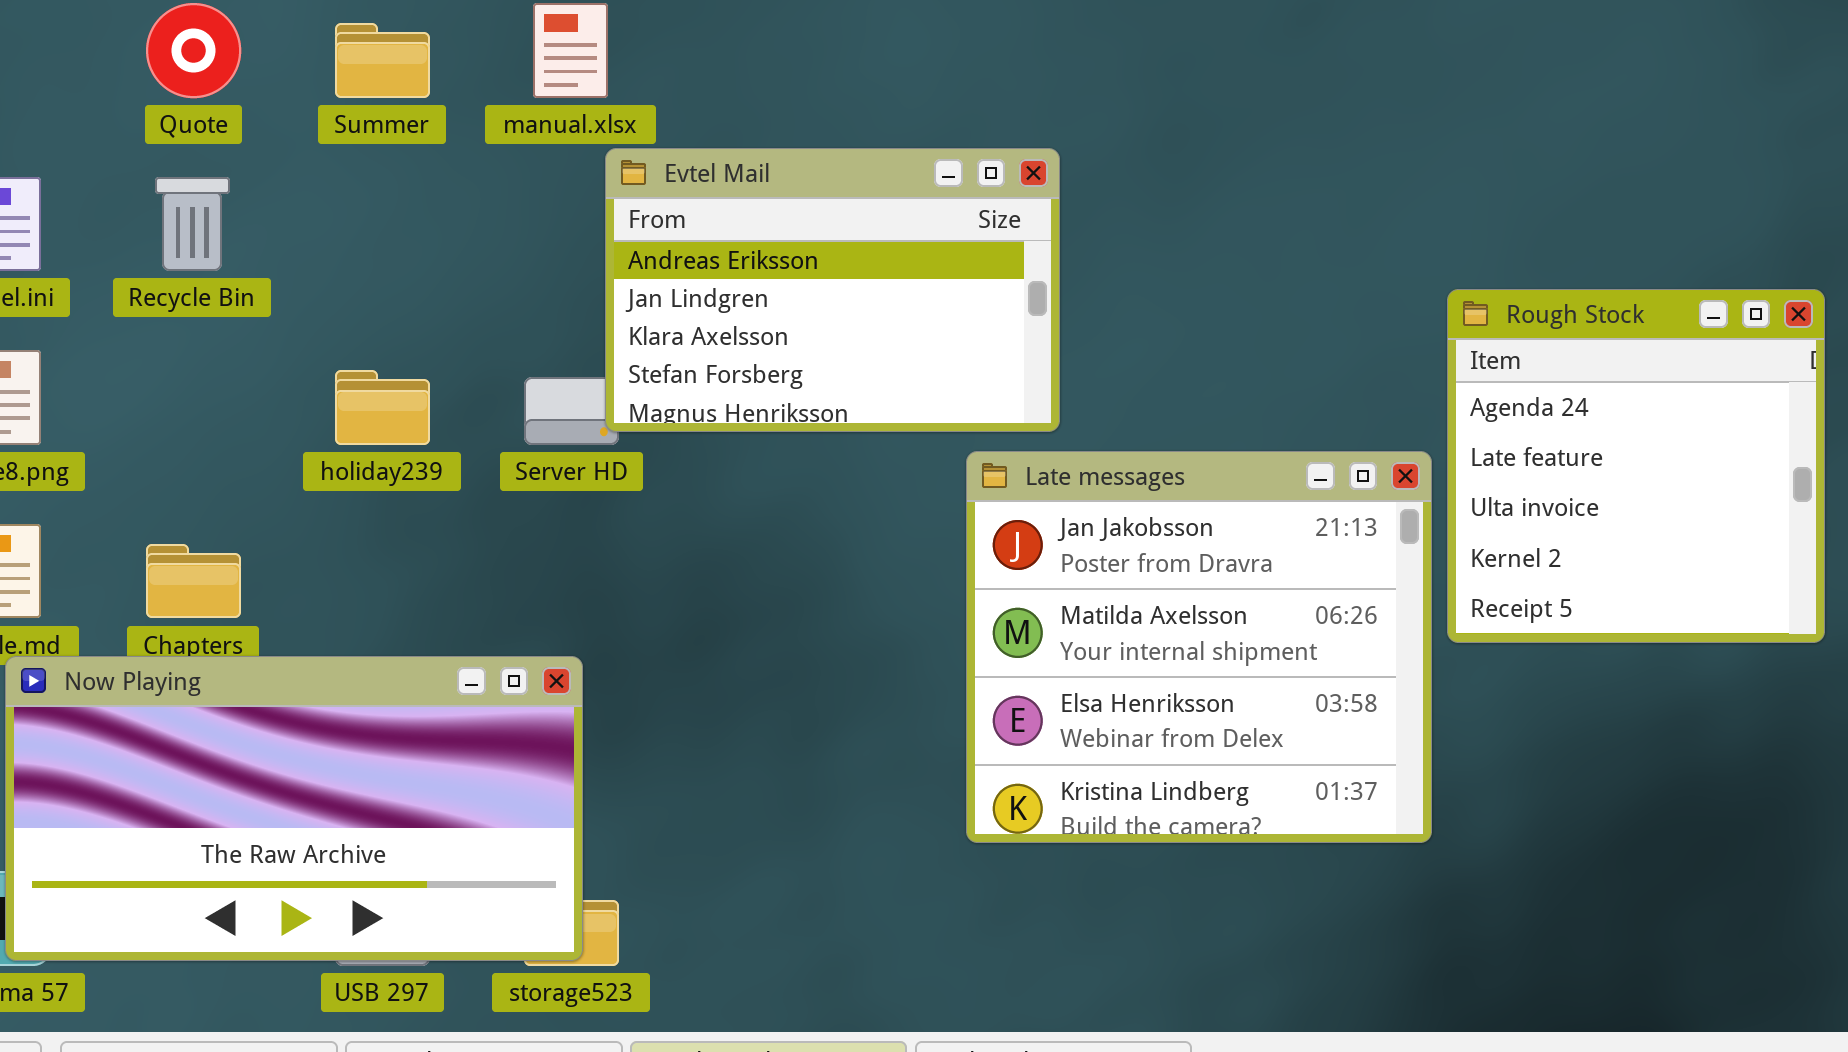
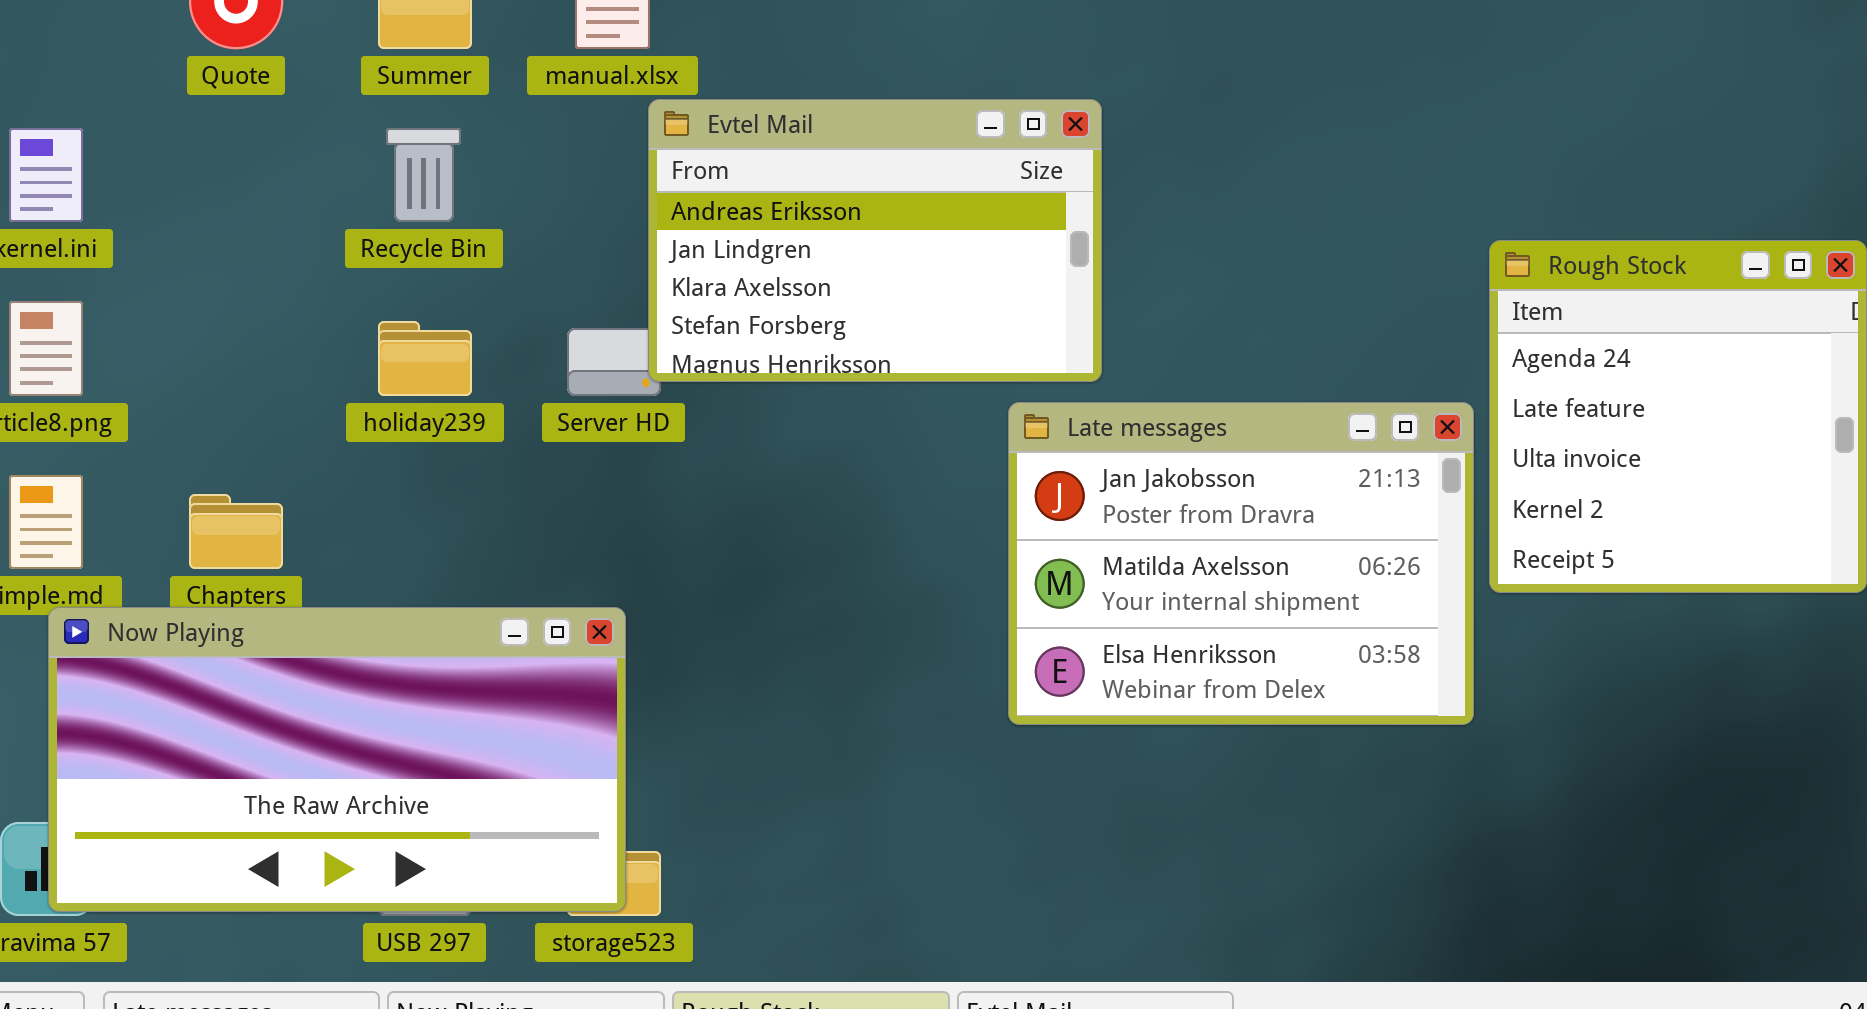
Recycle Bin: [155,177,230,271] -> [386,128,461,222], moved
Late messages: [966,451,1432,843] -> [1008,402,1474,725], resized

